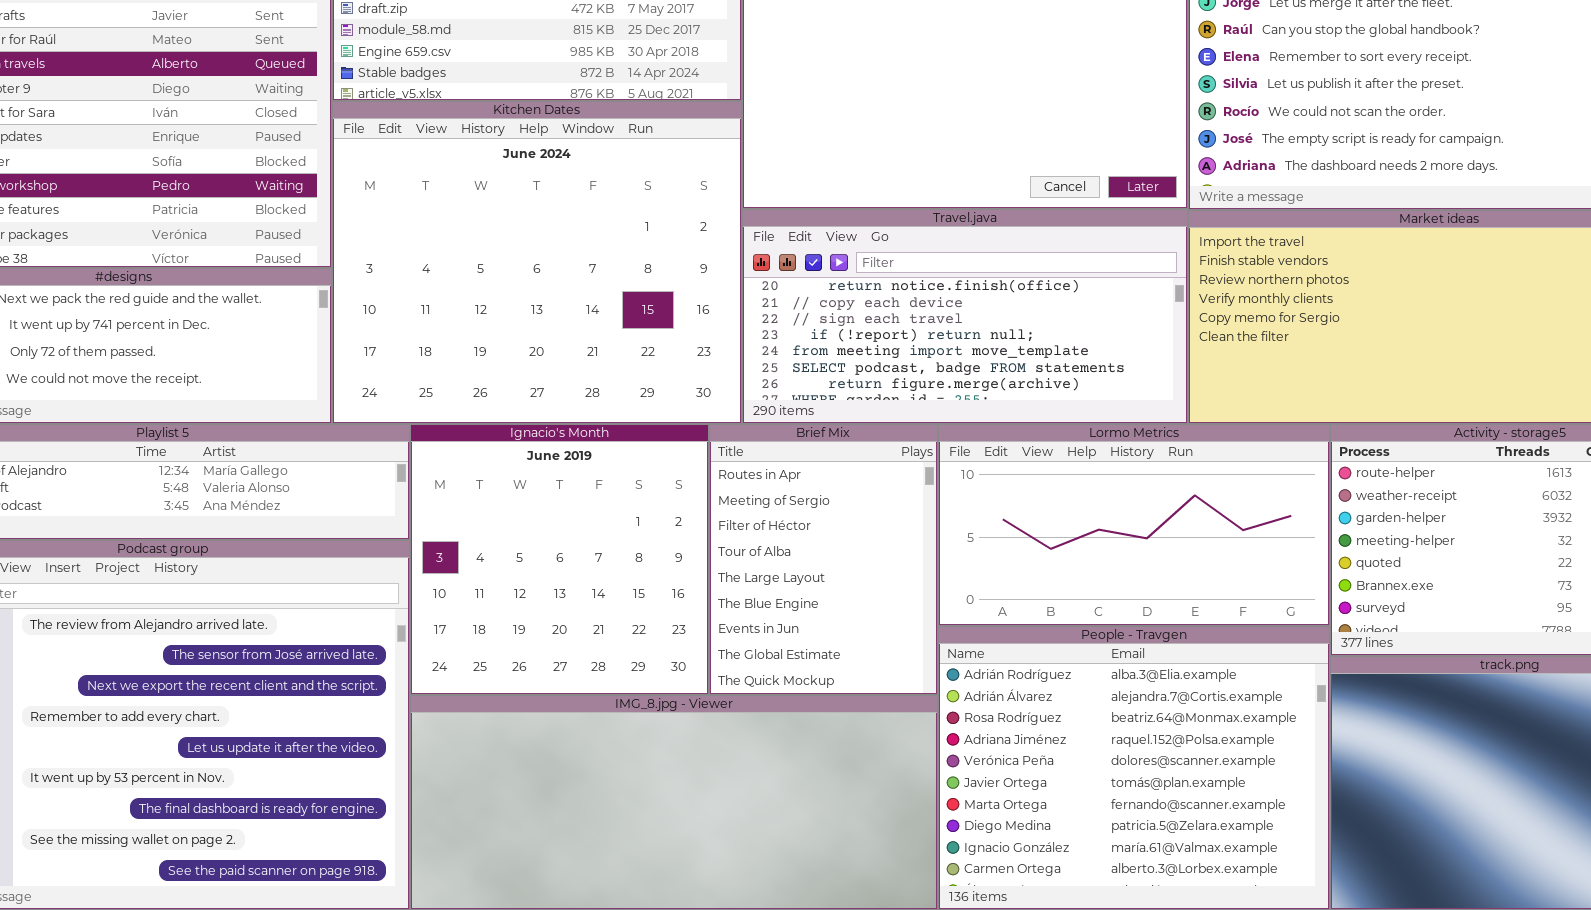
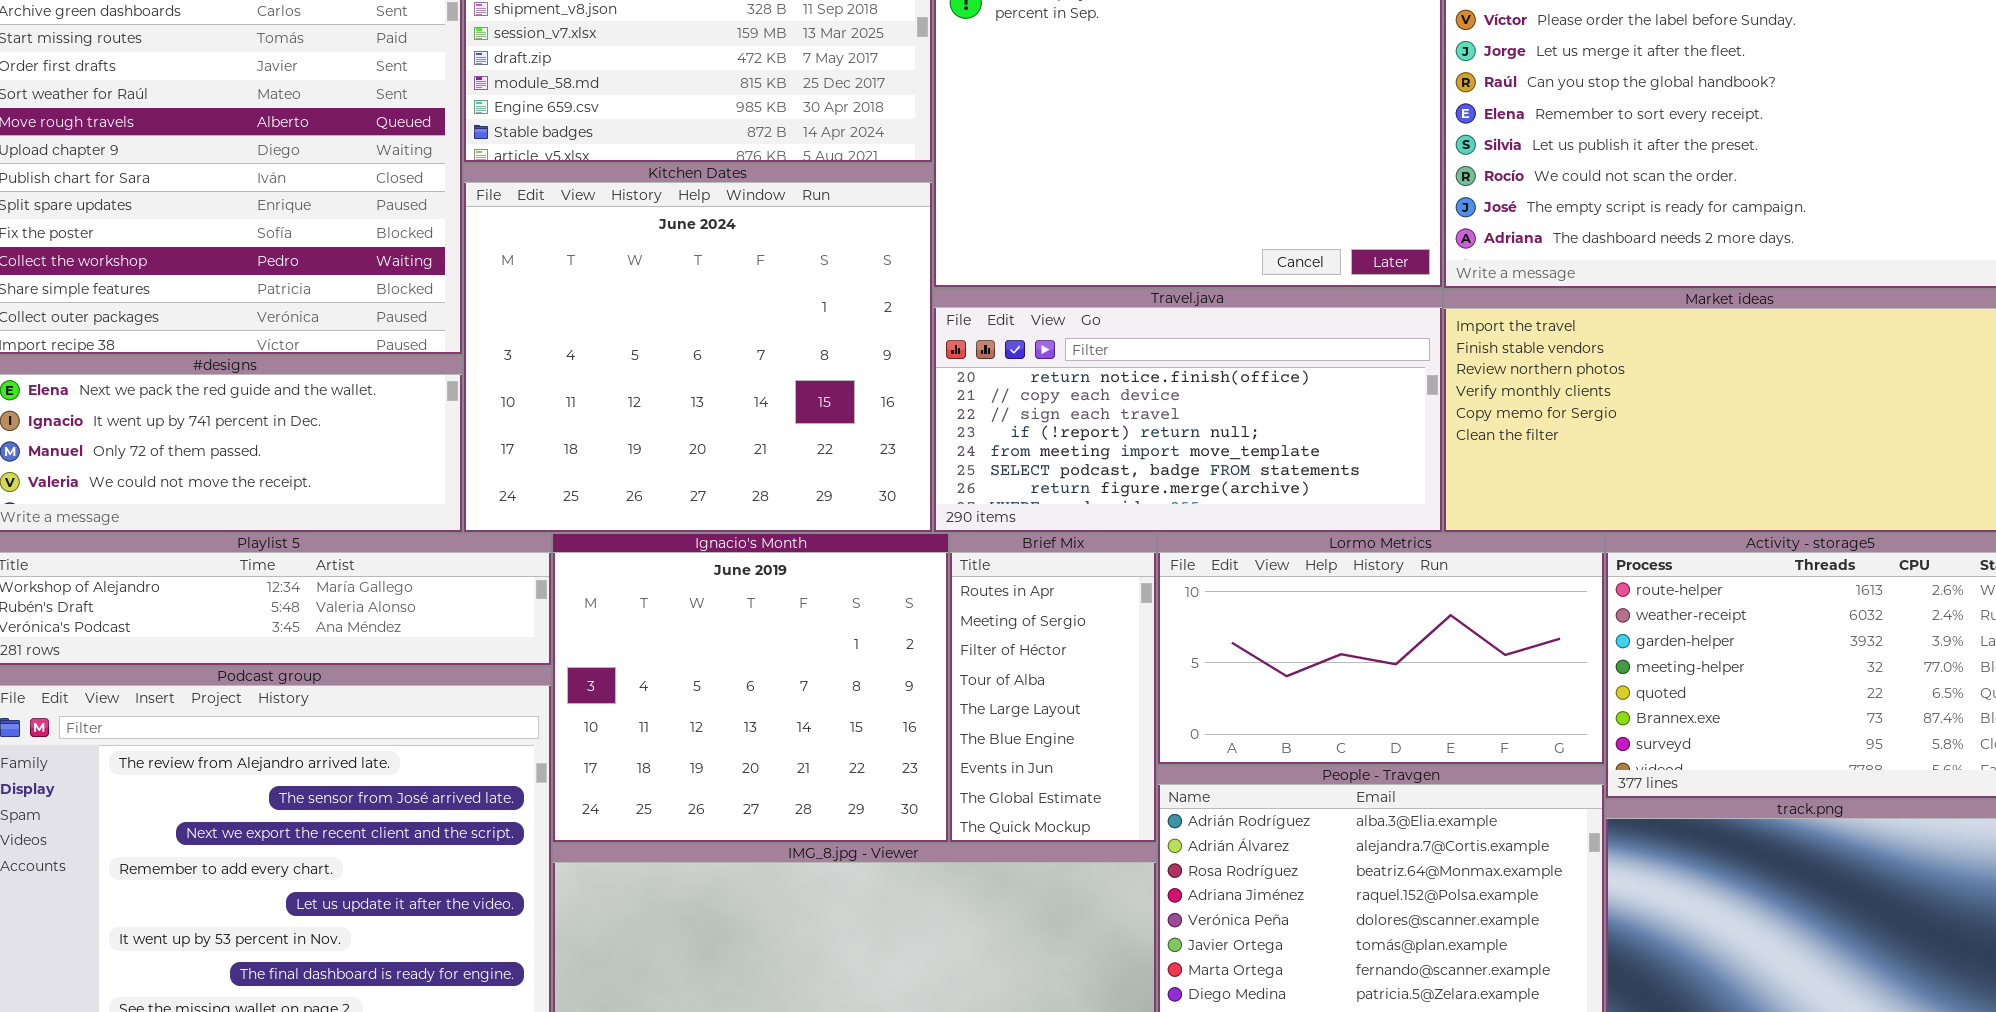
Ignacio's Month: [410,424,709,695] -> [552,533,949,843], resized
Brief Mix: [709,424,938,695] -> [949,533,1157,843], resized

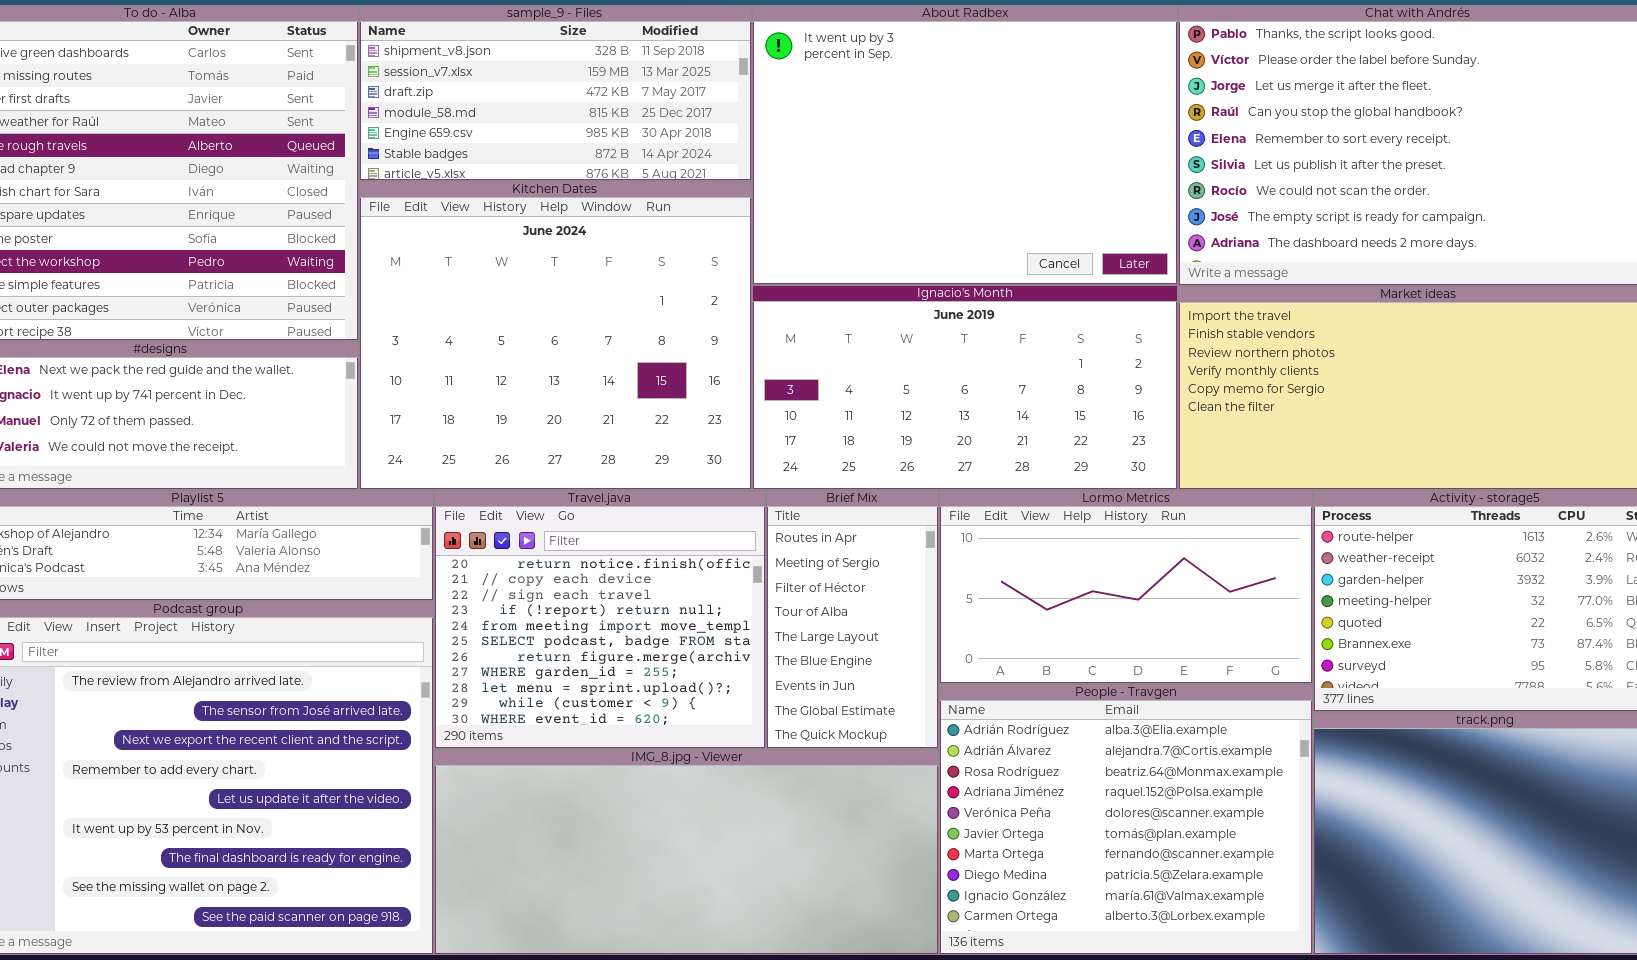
Travel.java: [933,288,1443,533] -> [434,490,766,749], moved, resized
Ignacio's Month: [552,533,949,843] -> [752,285,1178,490], moved, resized

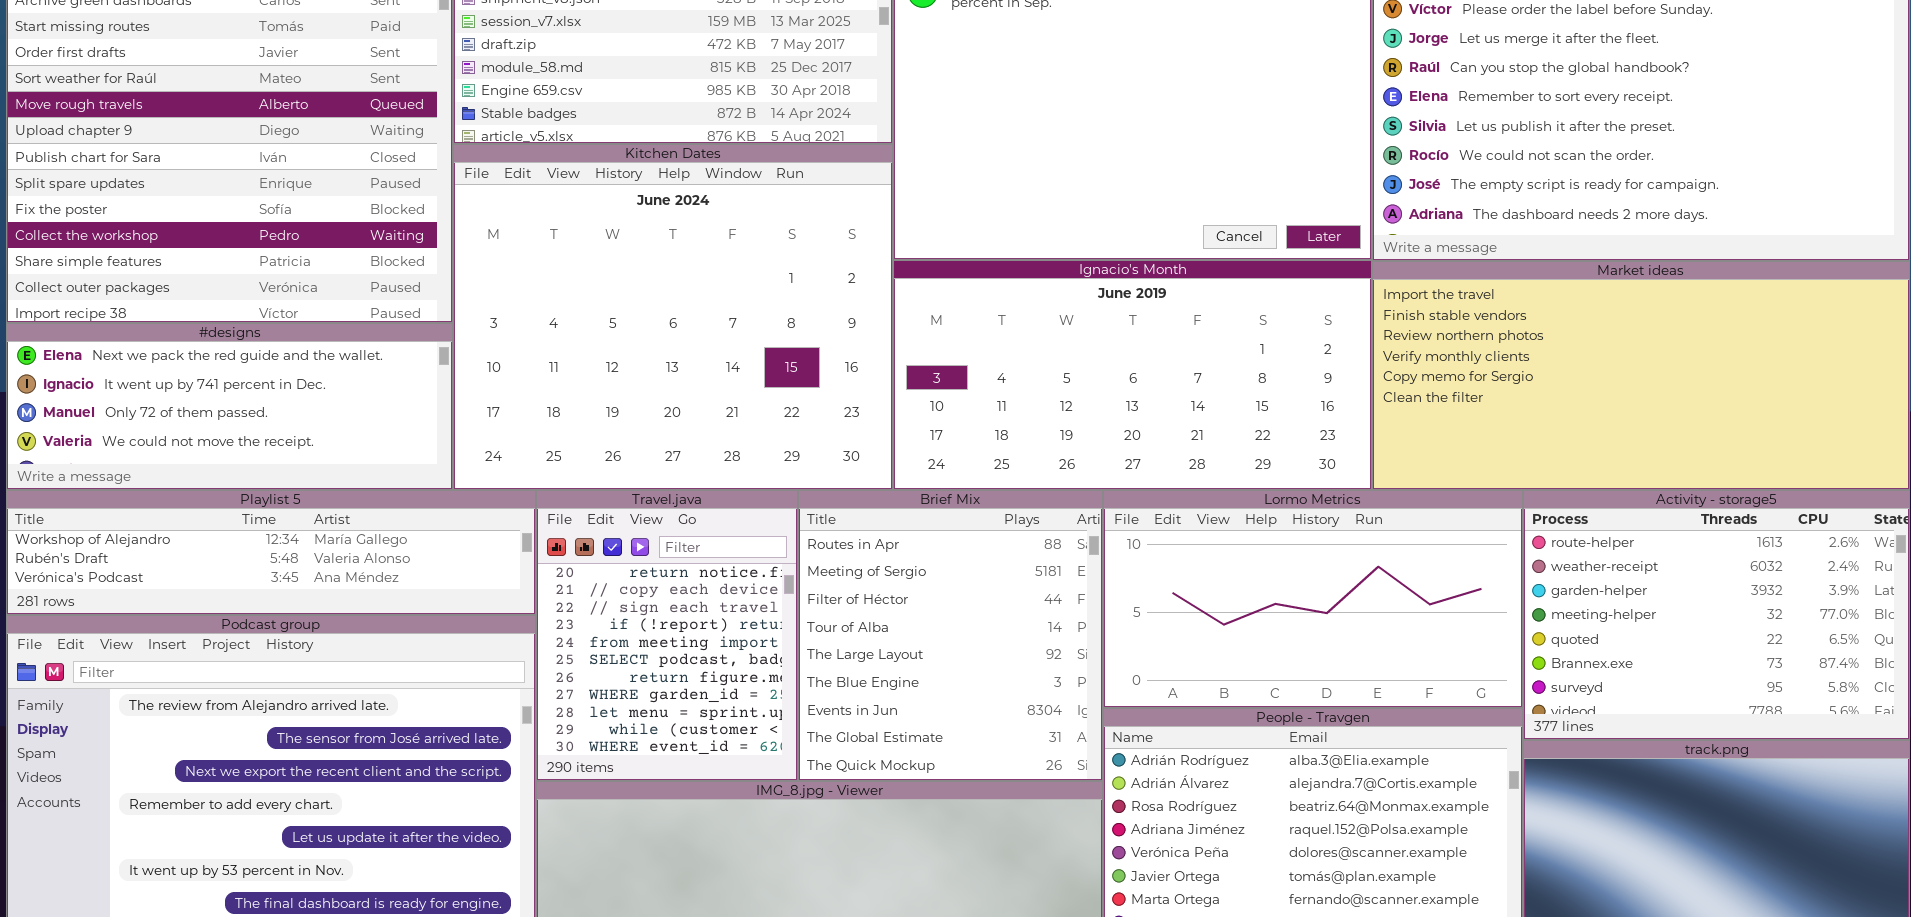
Travel.java: [434,490,766,749] -> [536,490,798,781], resized
Brief Mix: [766,490,939,749] -> [798,490,1103,781], resized

